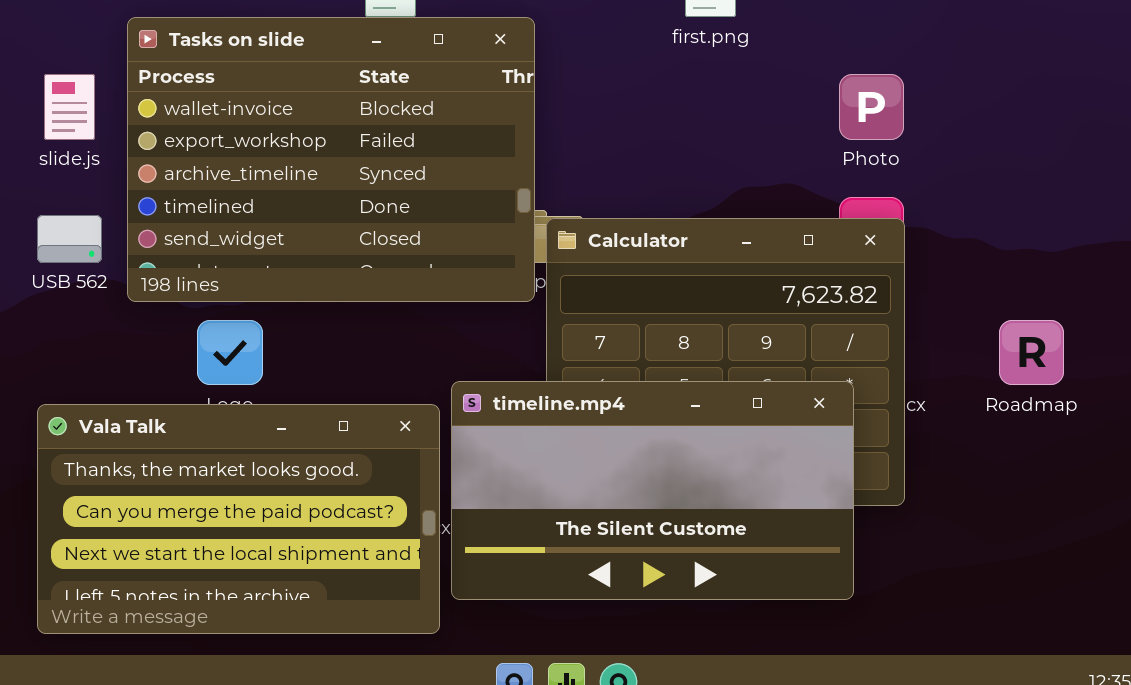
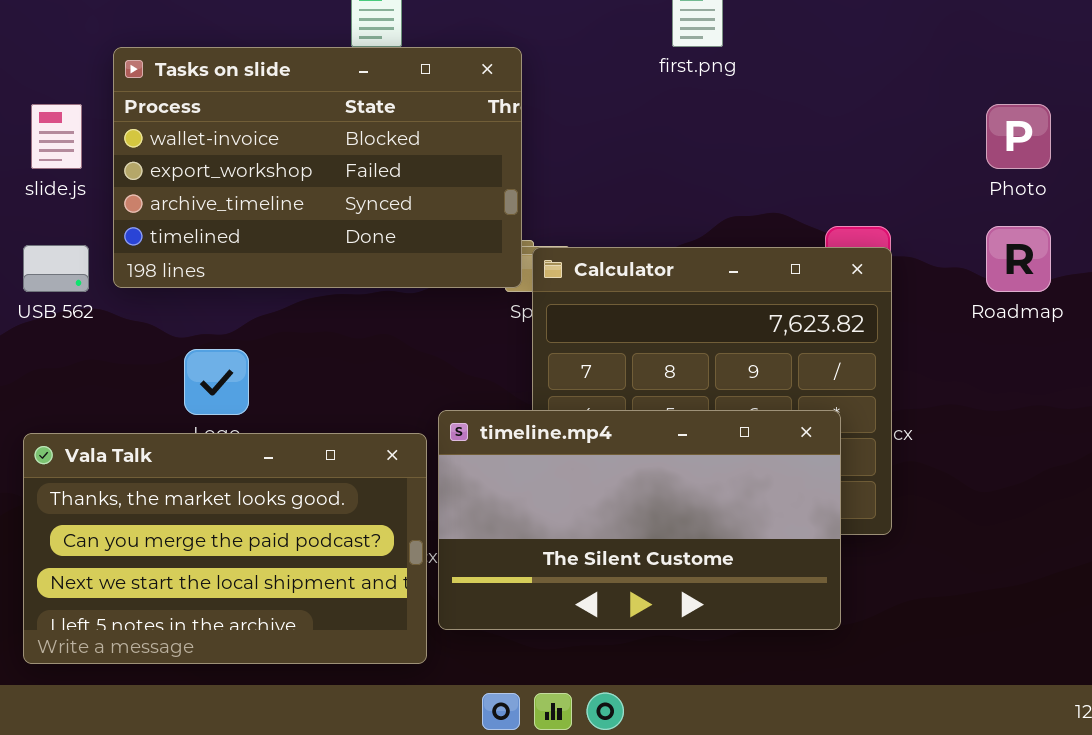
Tasks on slide: [127,17,535,302] -> [113,47,522,288], resized
Photo: [839,74,904,140] -> [986,104,1051,169], moved
Roadmap: [999,320,1064,385] -> [986,226,1051,292], moved

